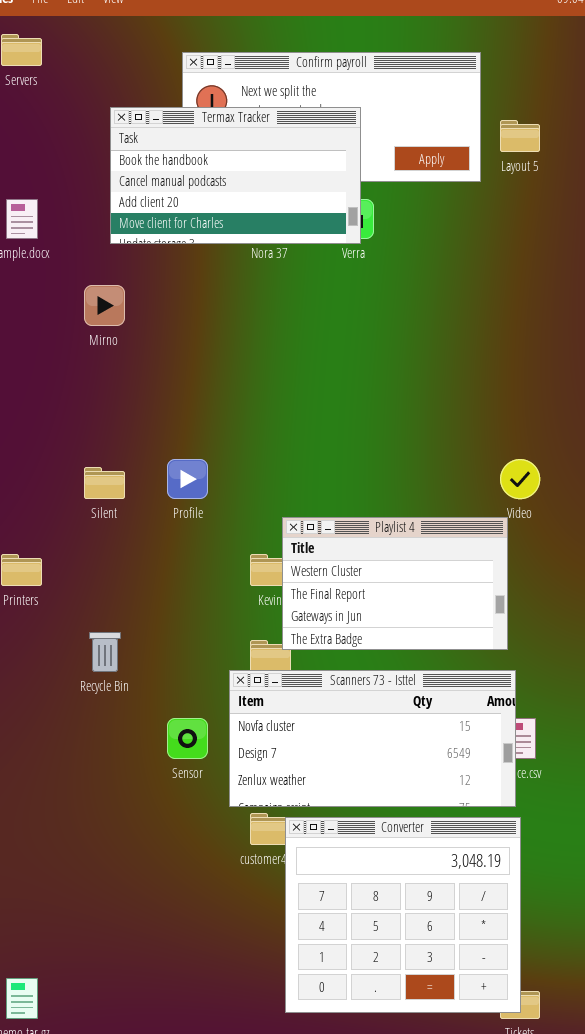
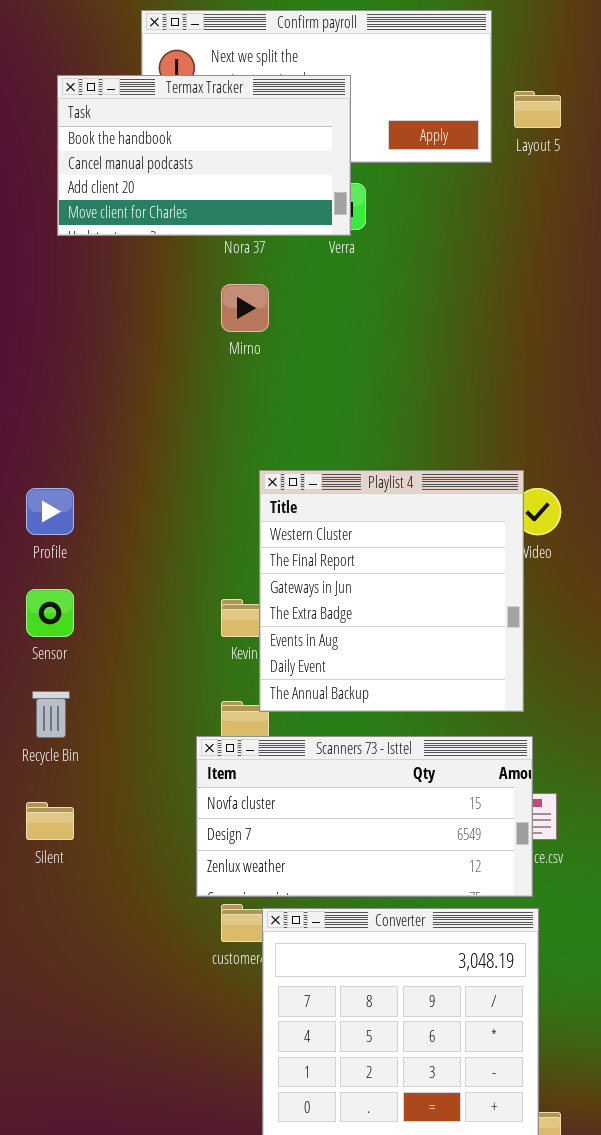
Mirno: [84,285,125,326] -> [221,284,269,332], moved
Profile: [167,459,208,499] -> [26,488,74,535], moved
Silent: [84,467,125,499] -> [26,802,74,840], moved
Playlist 4: [282,517,508,650] -> [259,470,524,712], resized
Sensor: [167,718,208,759] -> [26,589,74,637], moved

